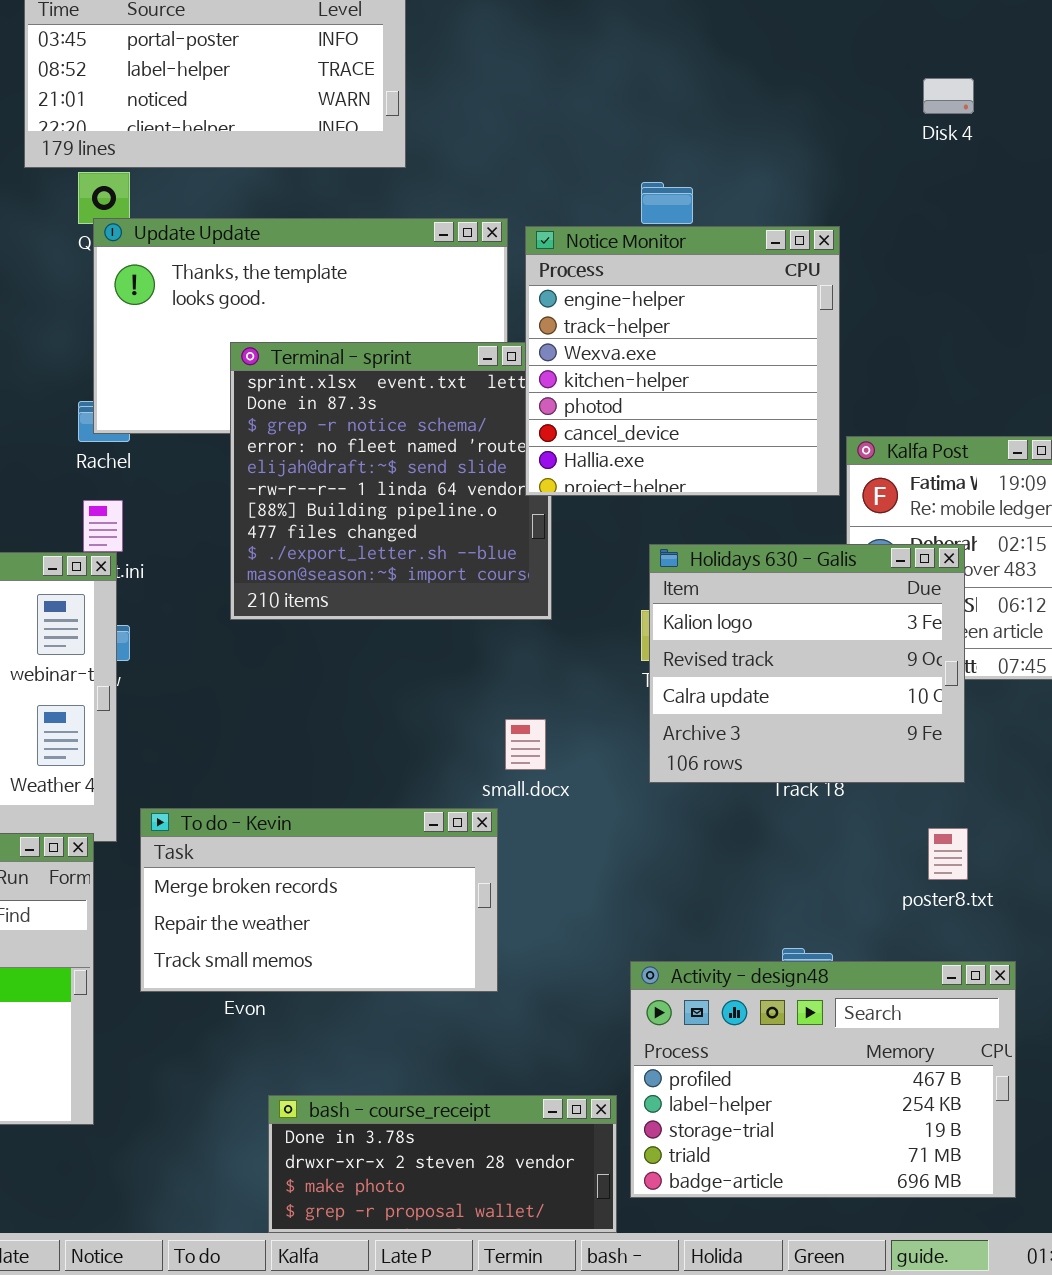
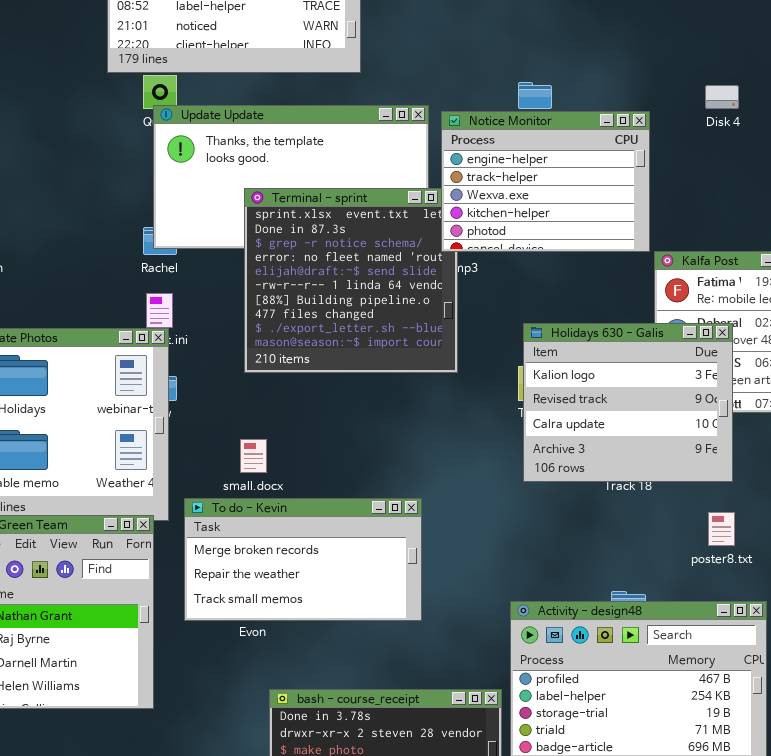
Disk 4: [923,78,974,114] -> [705,85,739,109], moved
Notice Monitor: [525,226,840,496] -> [441,111,650,252], resized
small.docx: [505,719,546,770] -> [240,439,267,473], moved

